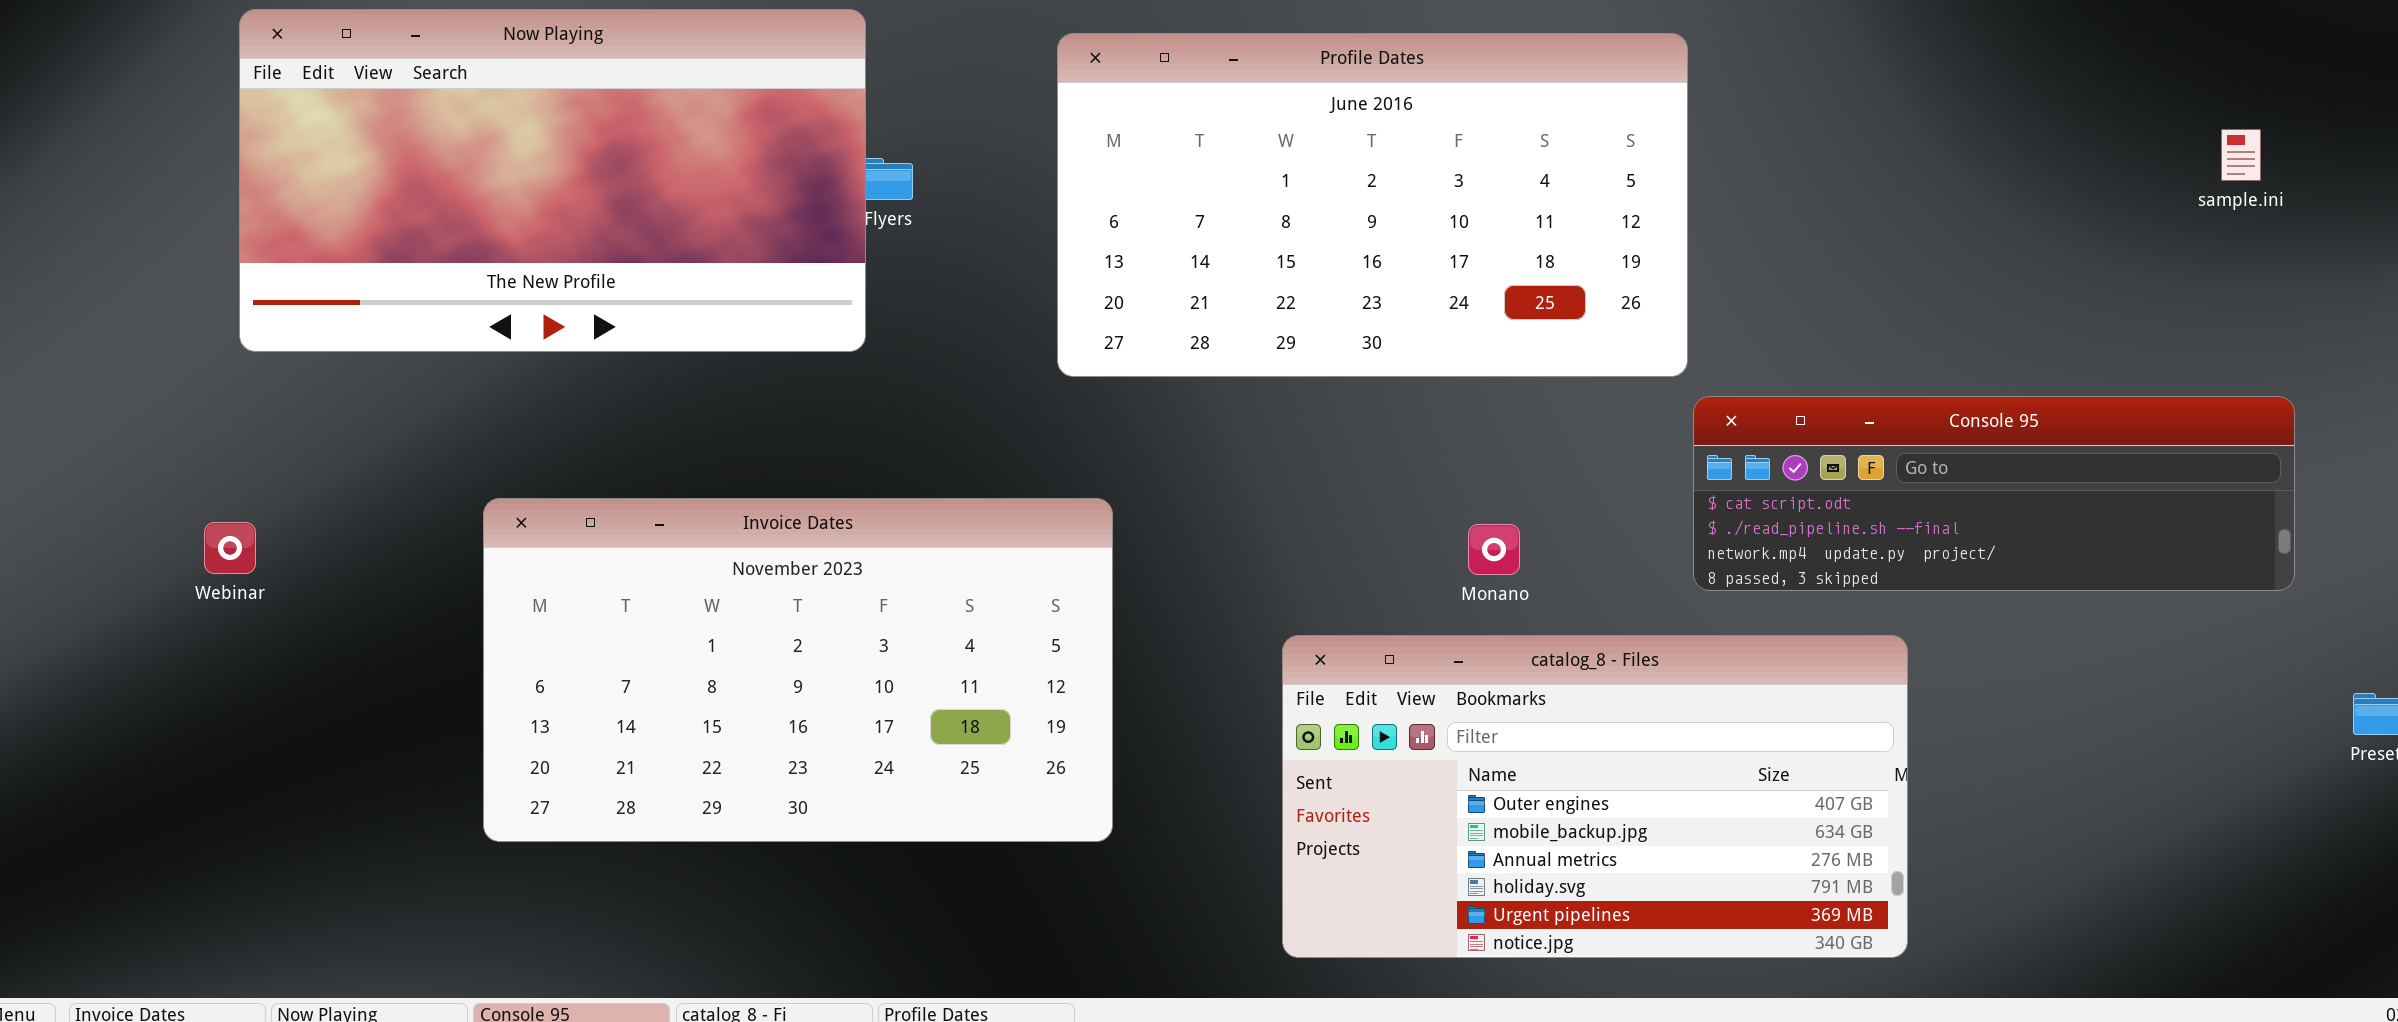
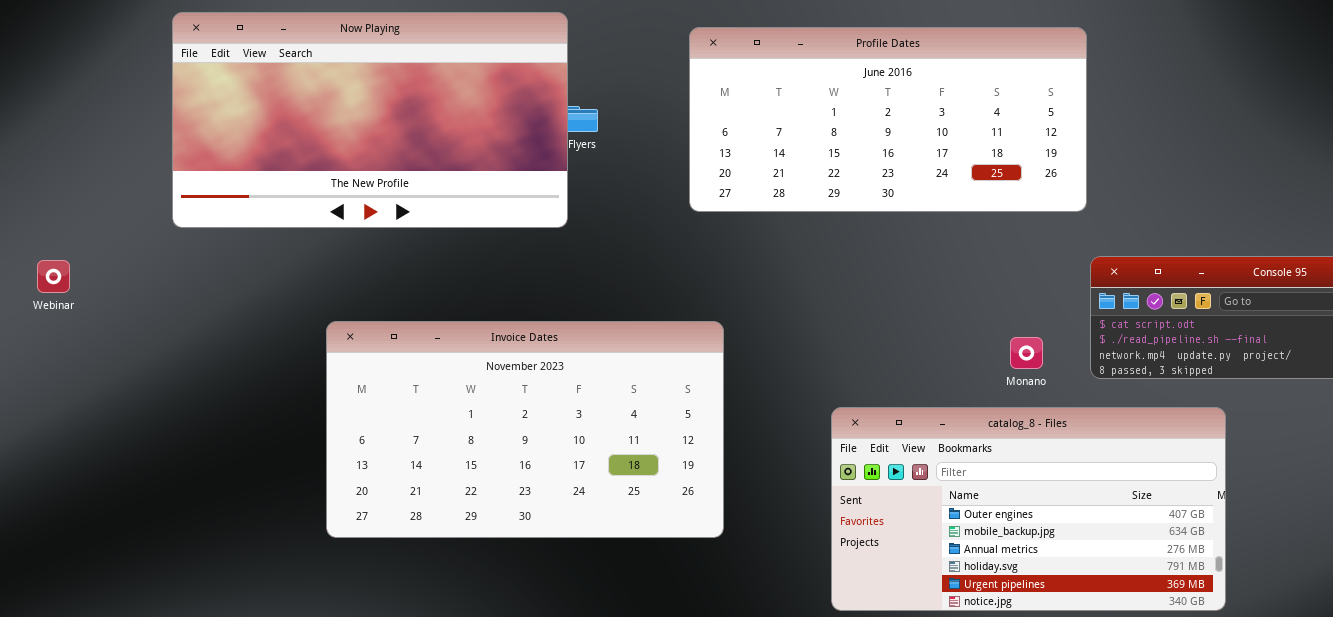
Profile Dates: [1057,33,1688,377] -> [689,27,1087,212], resized
Webinar: [204,522,256,574] -> [37,260,70,293], moved
Monano: [1468,524,1520,575] -> [1010,337,1043,369], moved

